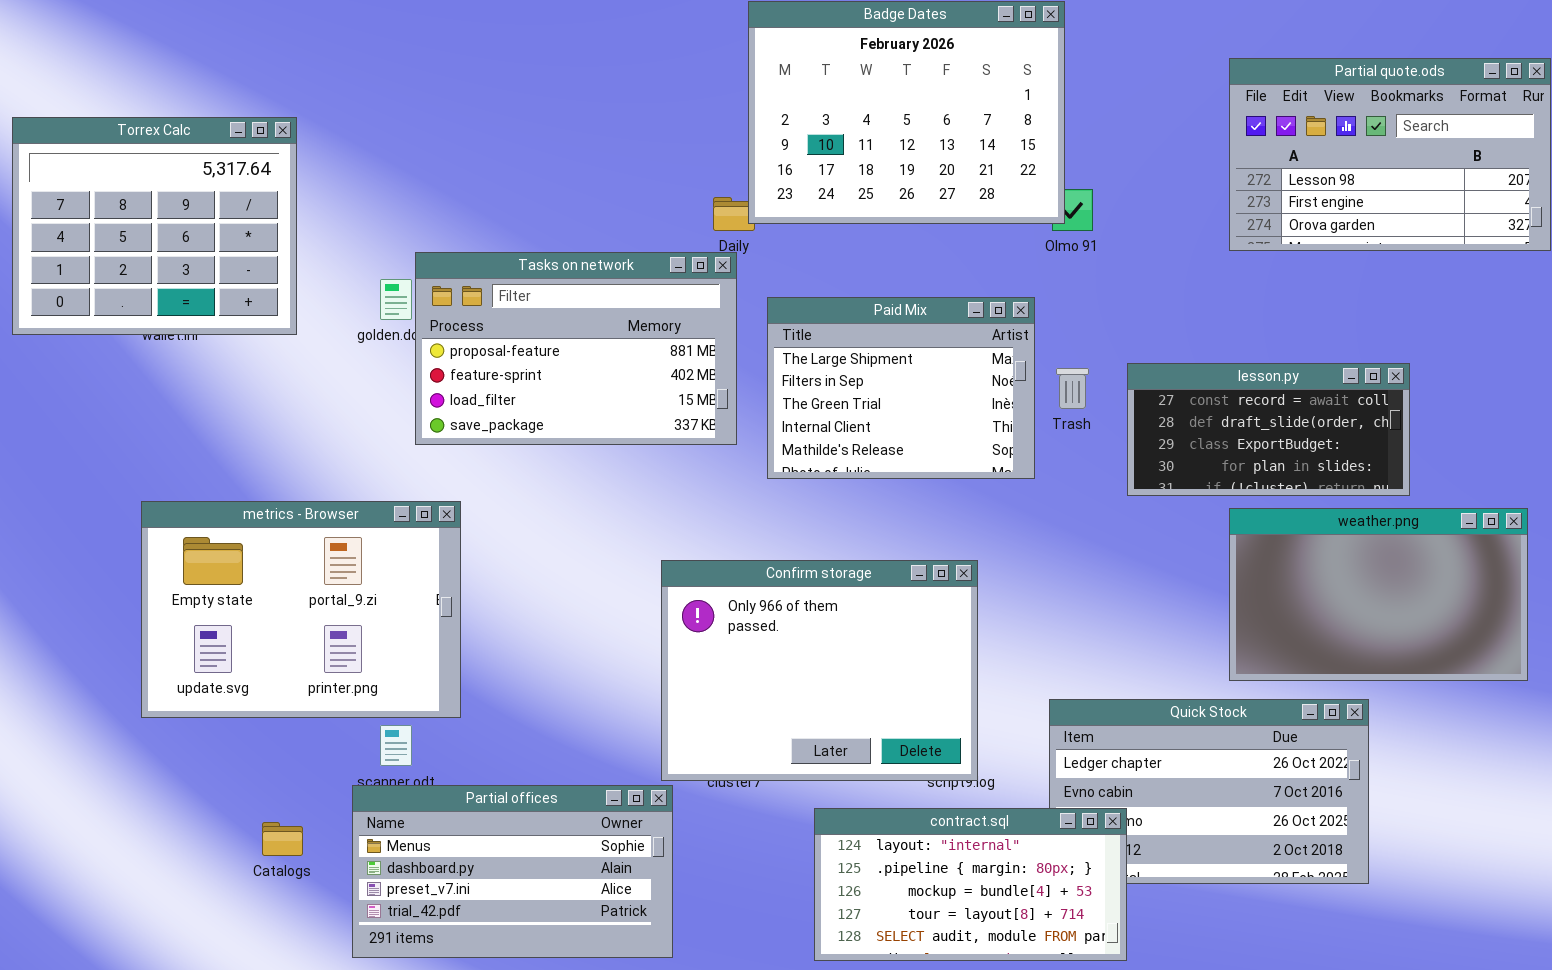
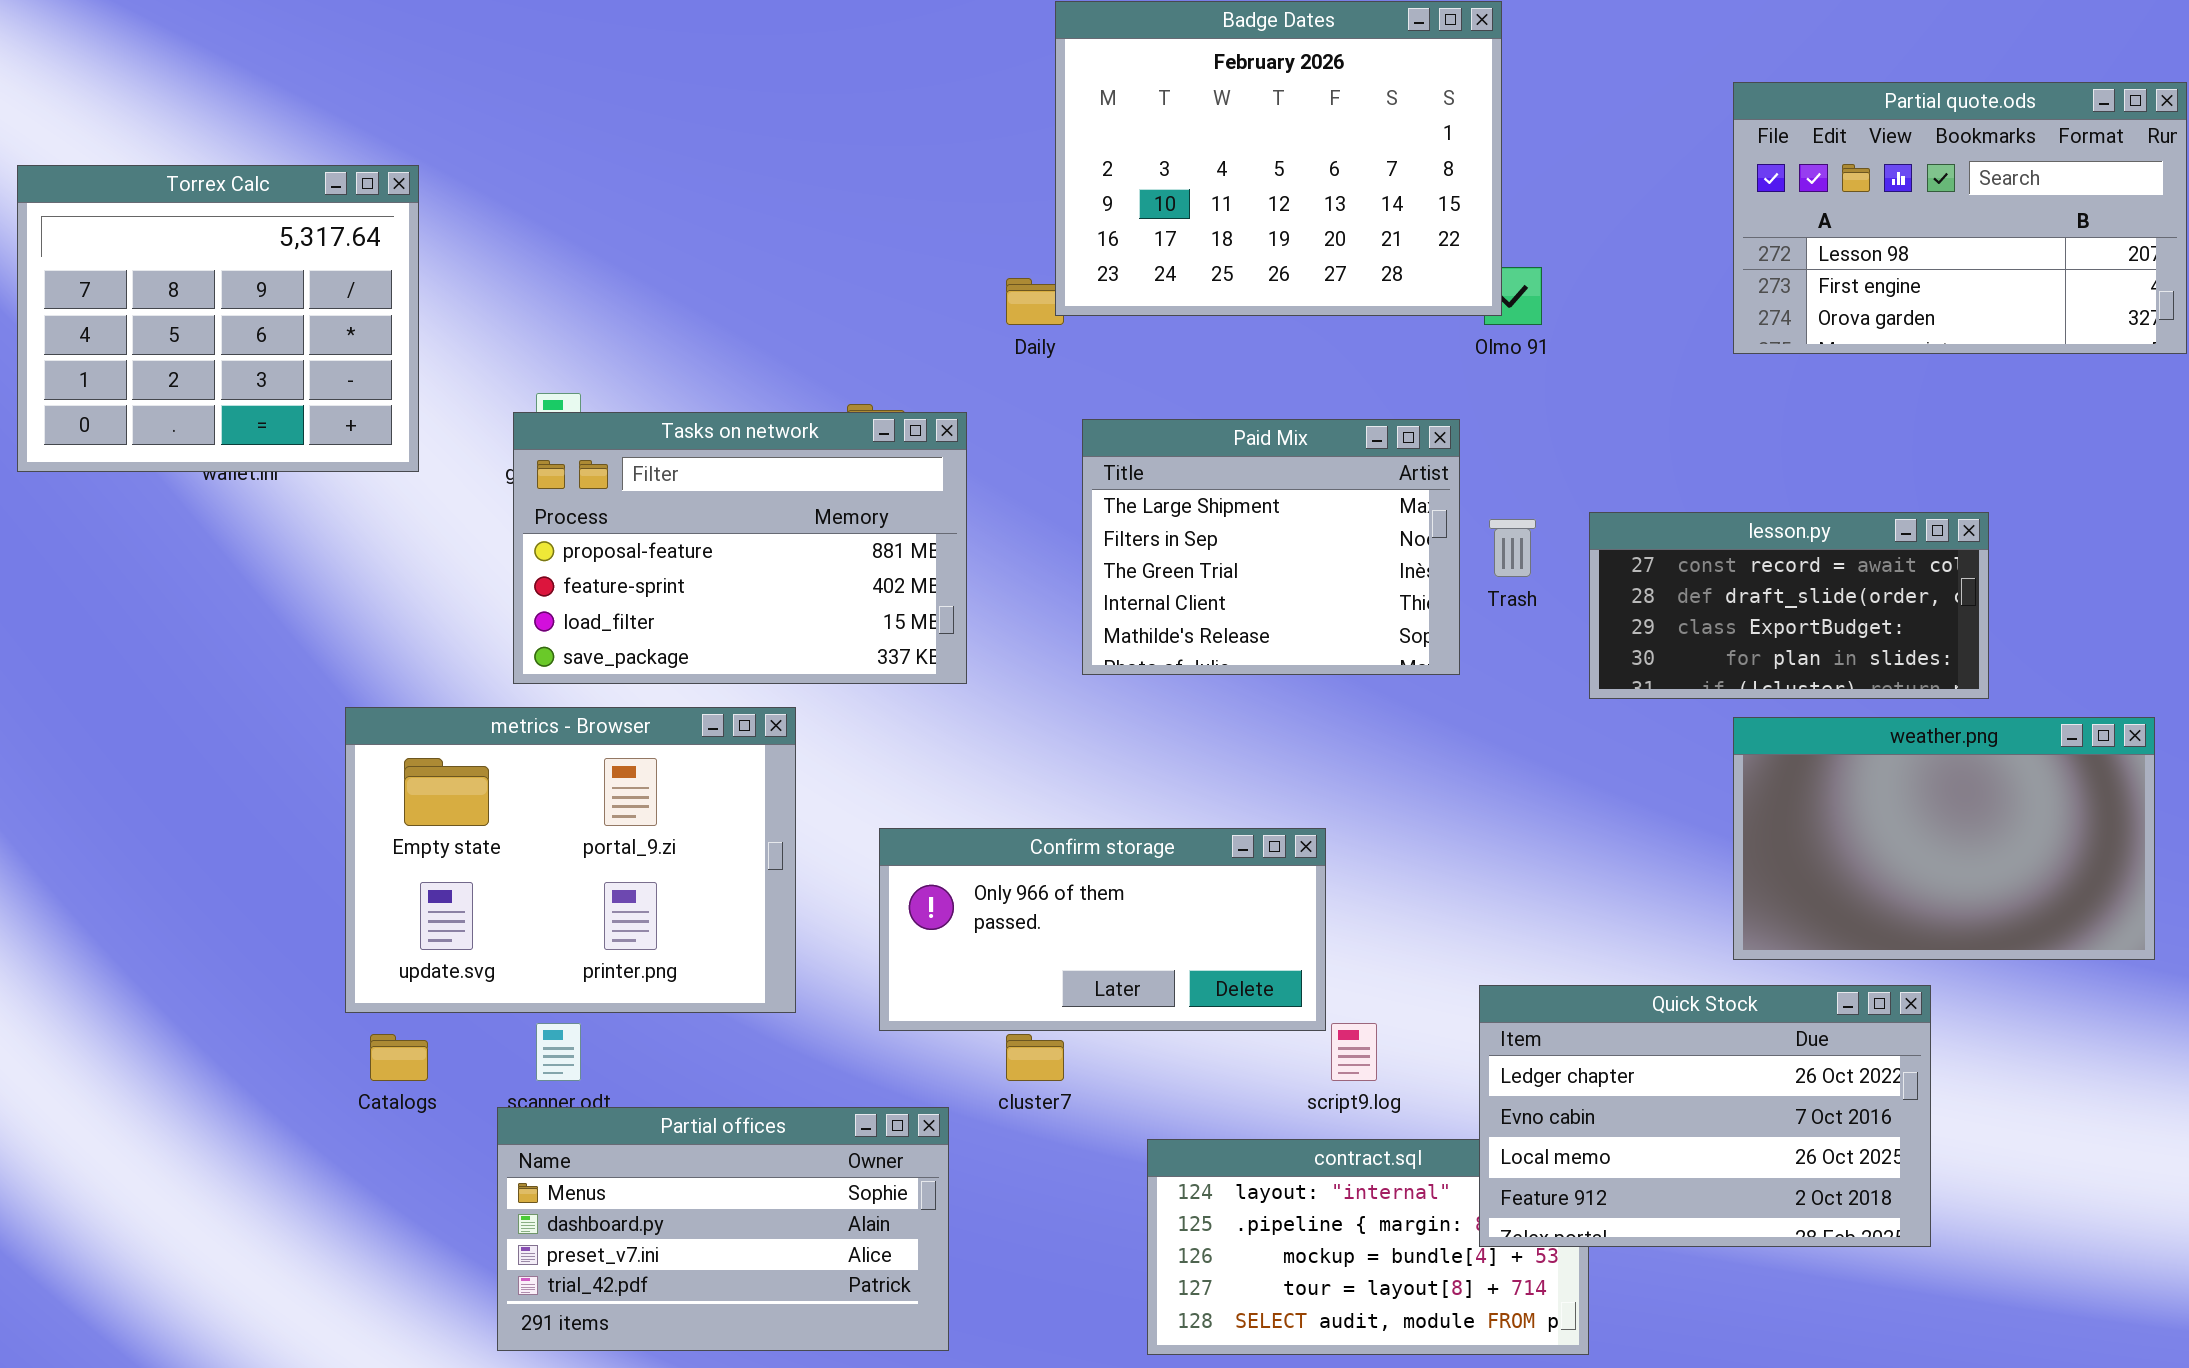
Tasks on network: [415,252,737,445] -> [513,412,967,684], moved
metrics - Browser: [141,501,461,718] -> [345,707,796,1013], moved
Confirm storage: [661,560,978,781] -> [879,828,1326,1031], moved, resized
Quick Stock: [1049,699,1369,884] -> [1479,985,1931,1247], raised
Catalogs: [262,822,303,856] -> [370,1034,428,1081], moved

